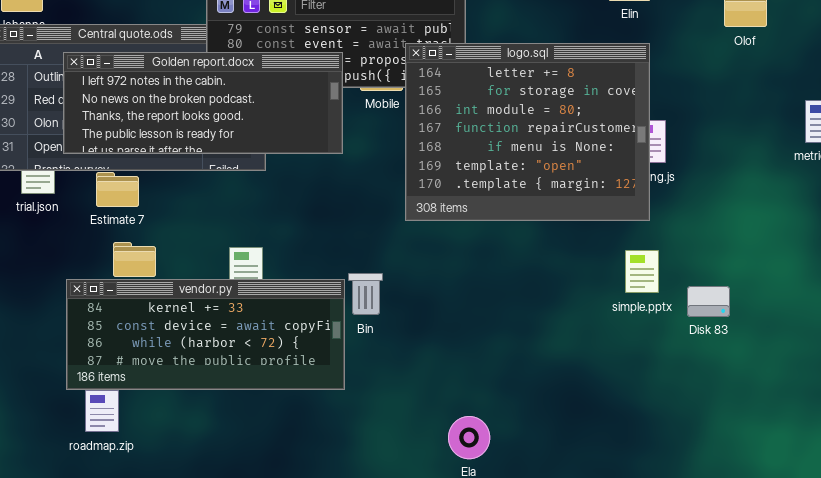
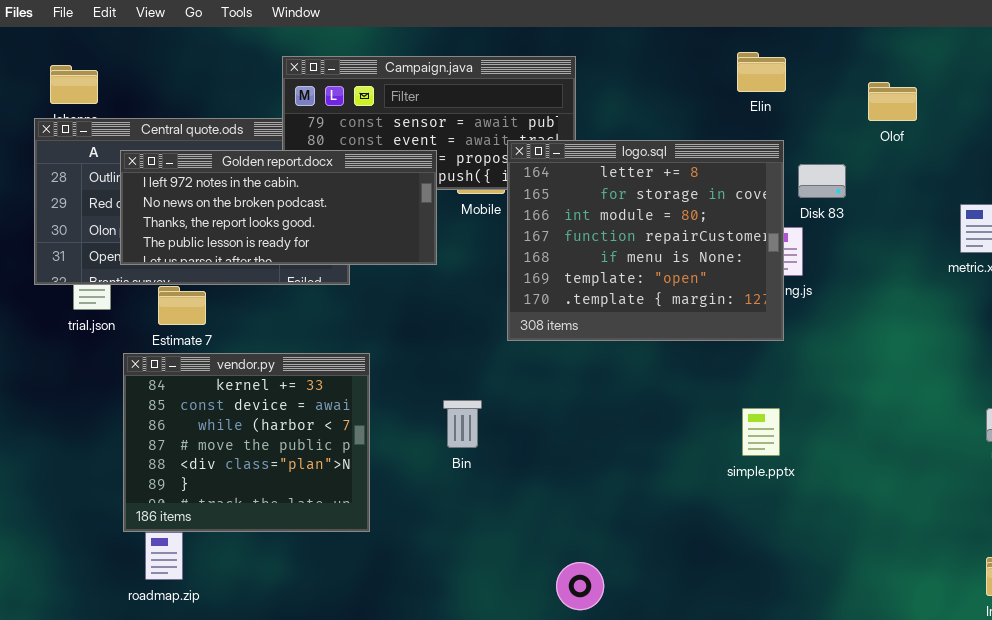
simple.pptx: [625,250,659,293] -> [742,408,780,456], moved
vendor.py: [66,279,345,390] -> [123,353,370,532], resized
Disk 83: [687,286,730,317] -> [798,164,846,198], moved

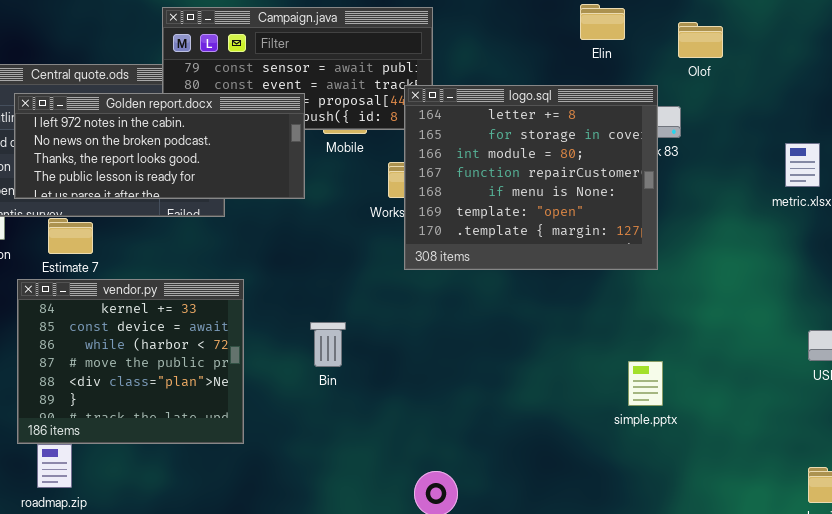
Olof: [868,82,917,121] -> [678,22,723,58], moved
logo.sql: [507,140,784,341] -> [404,85,658,270], moved
simple.pptx: [742,408,780,456] -> [628,361,663,406], moved

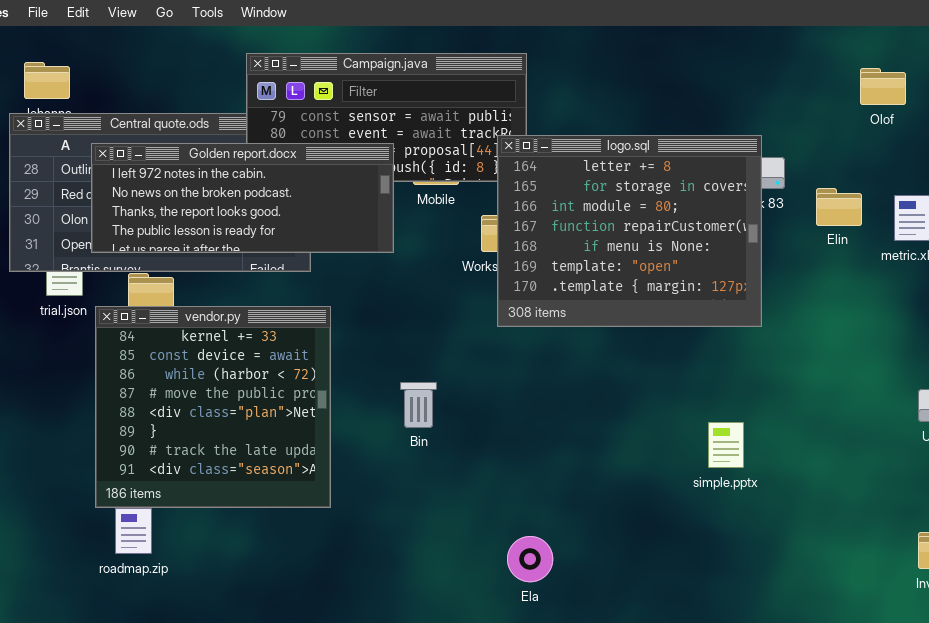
Elin: [580,4,625,40] -> [816,188,862,226], moved
Olof: [678,22,723,58] -> [860,68,906,105], moved
vendor.py: [17,279,244,444] -> [95,306,331,508], resized
simple.pptx: [628,361,663,406] -> [708,422,744,468], moved

